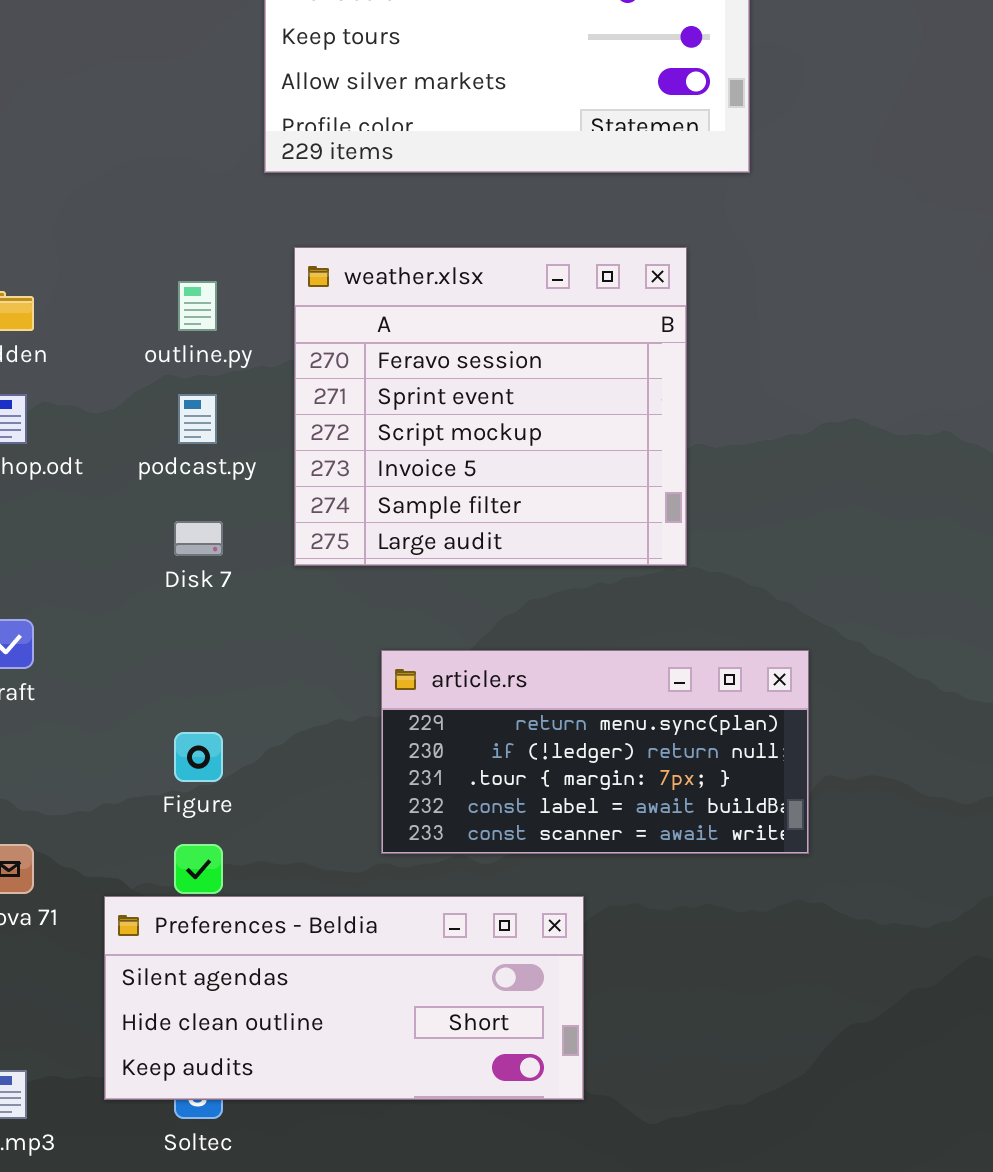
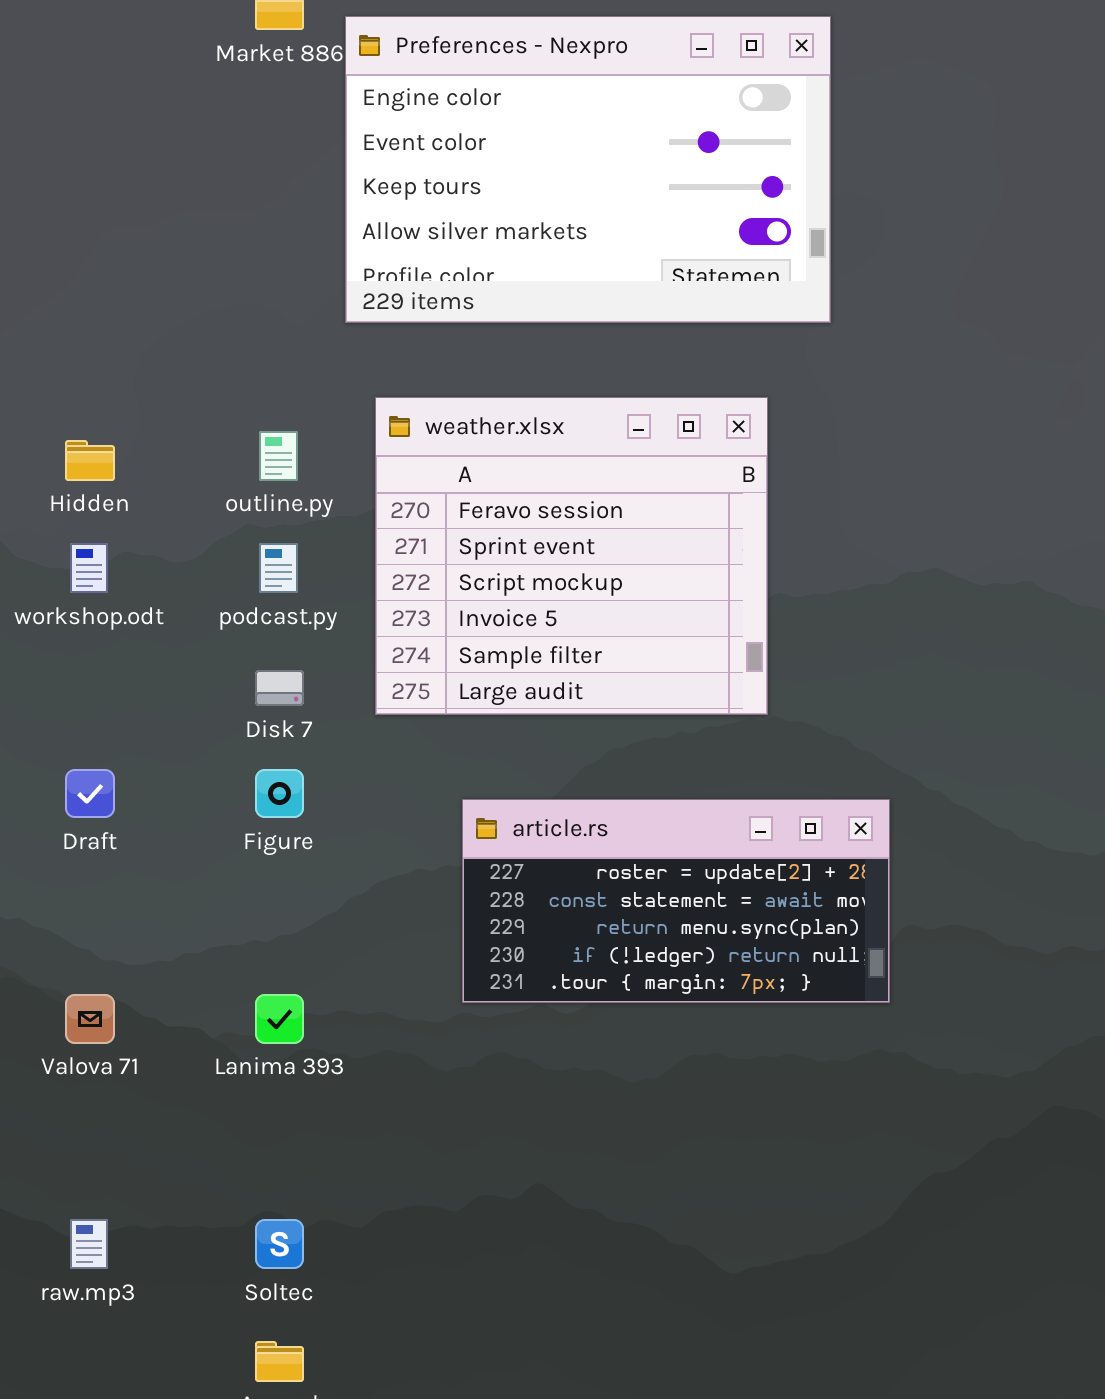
article.rs: [381,650,809,854] -> [462,799,890,1003], scrolled up 2 rows
Figure: [174,732,223,782] -> [255,769,304,818], moved
Preferences - Beldia: [104,896,584,1100] -> none, closed

